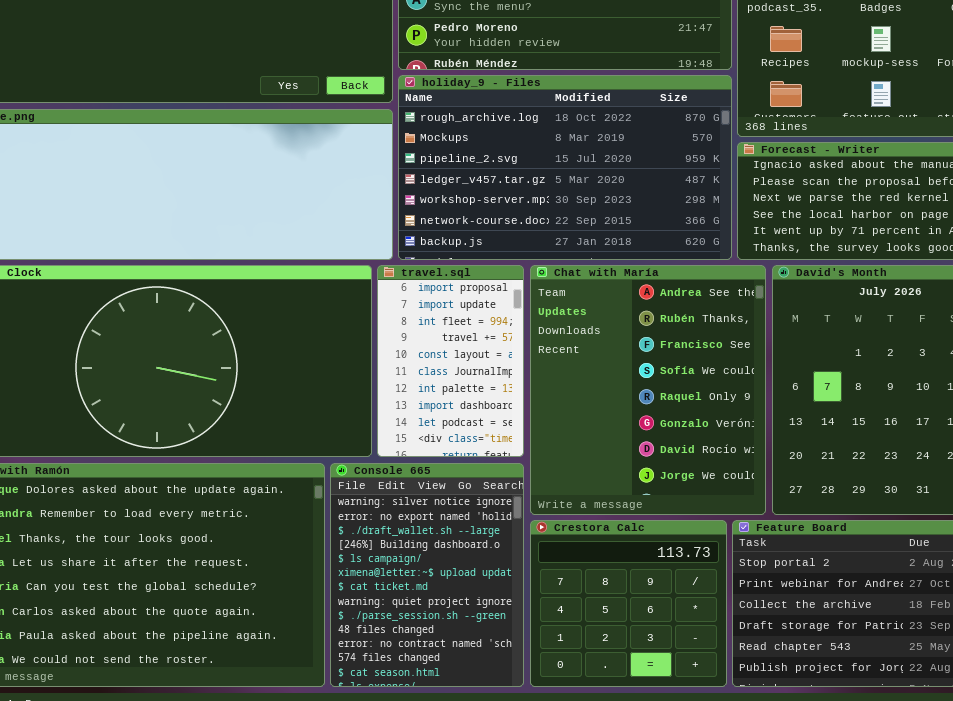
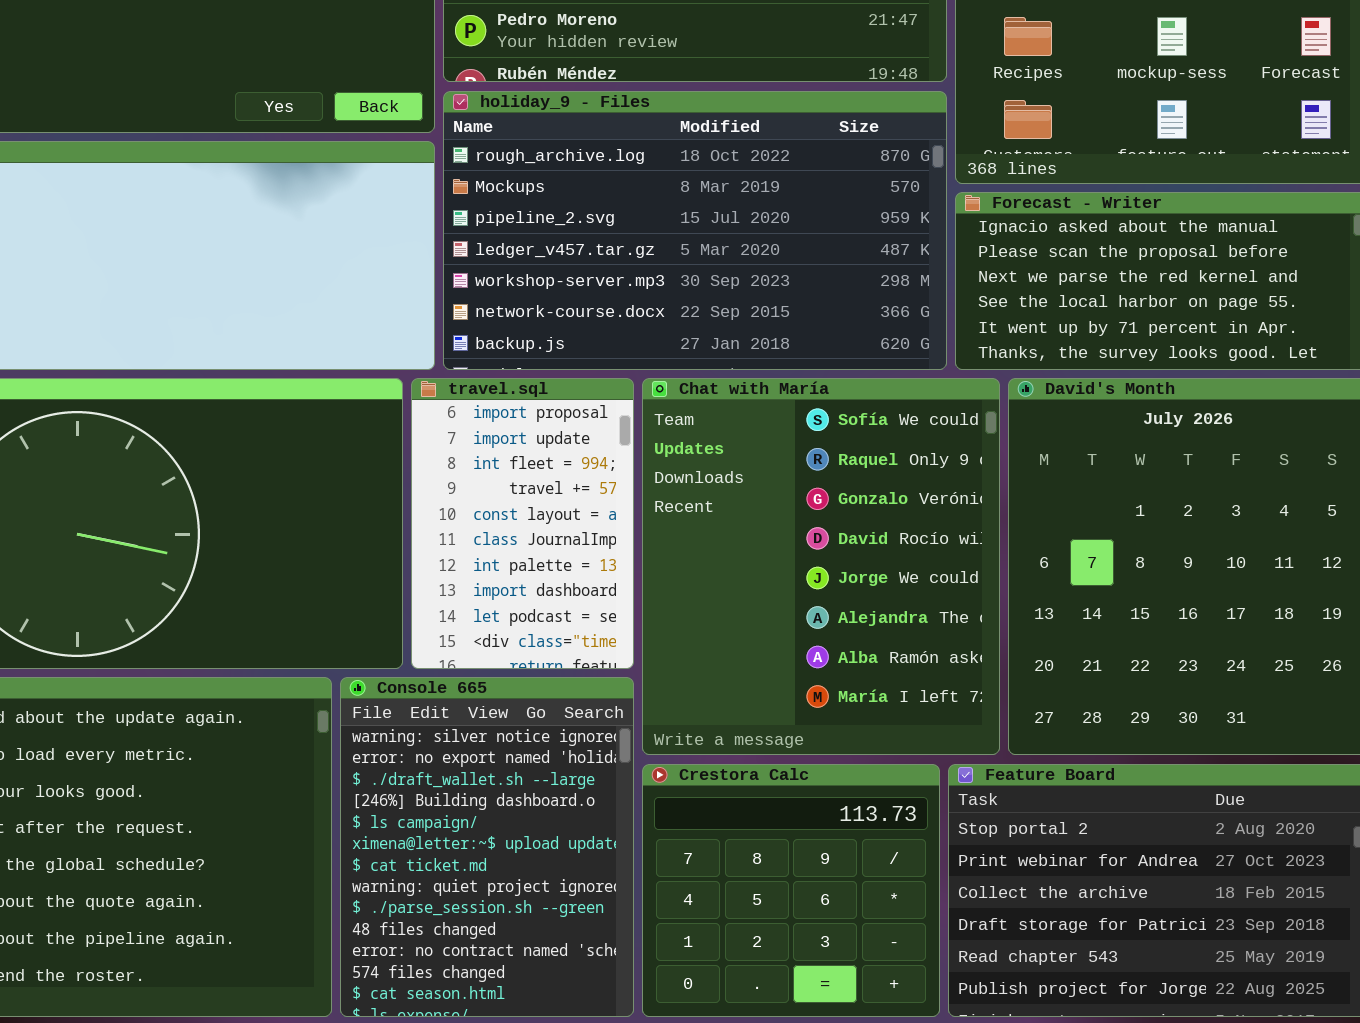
Chat with María: [530,265,766,515] -> [642,378,1000,755], scrolled down 3 rows

